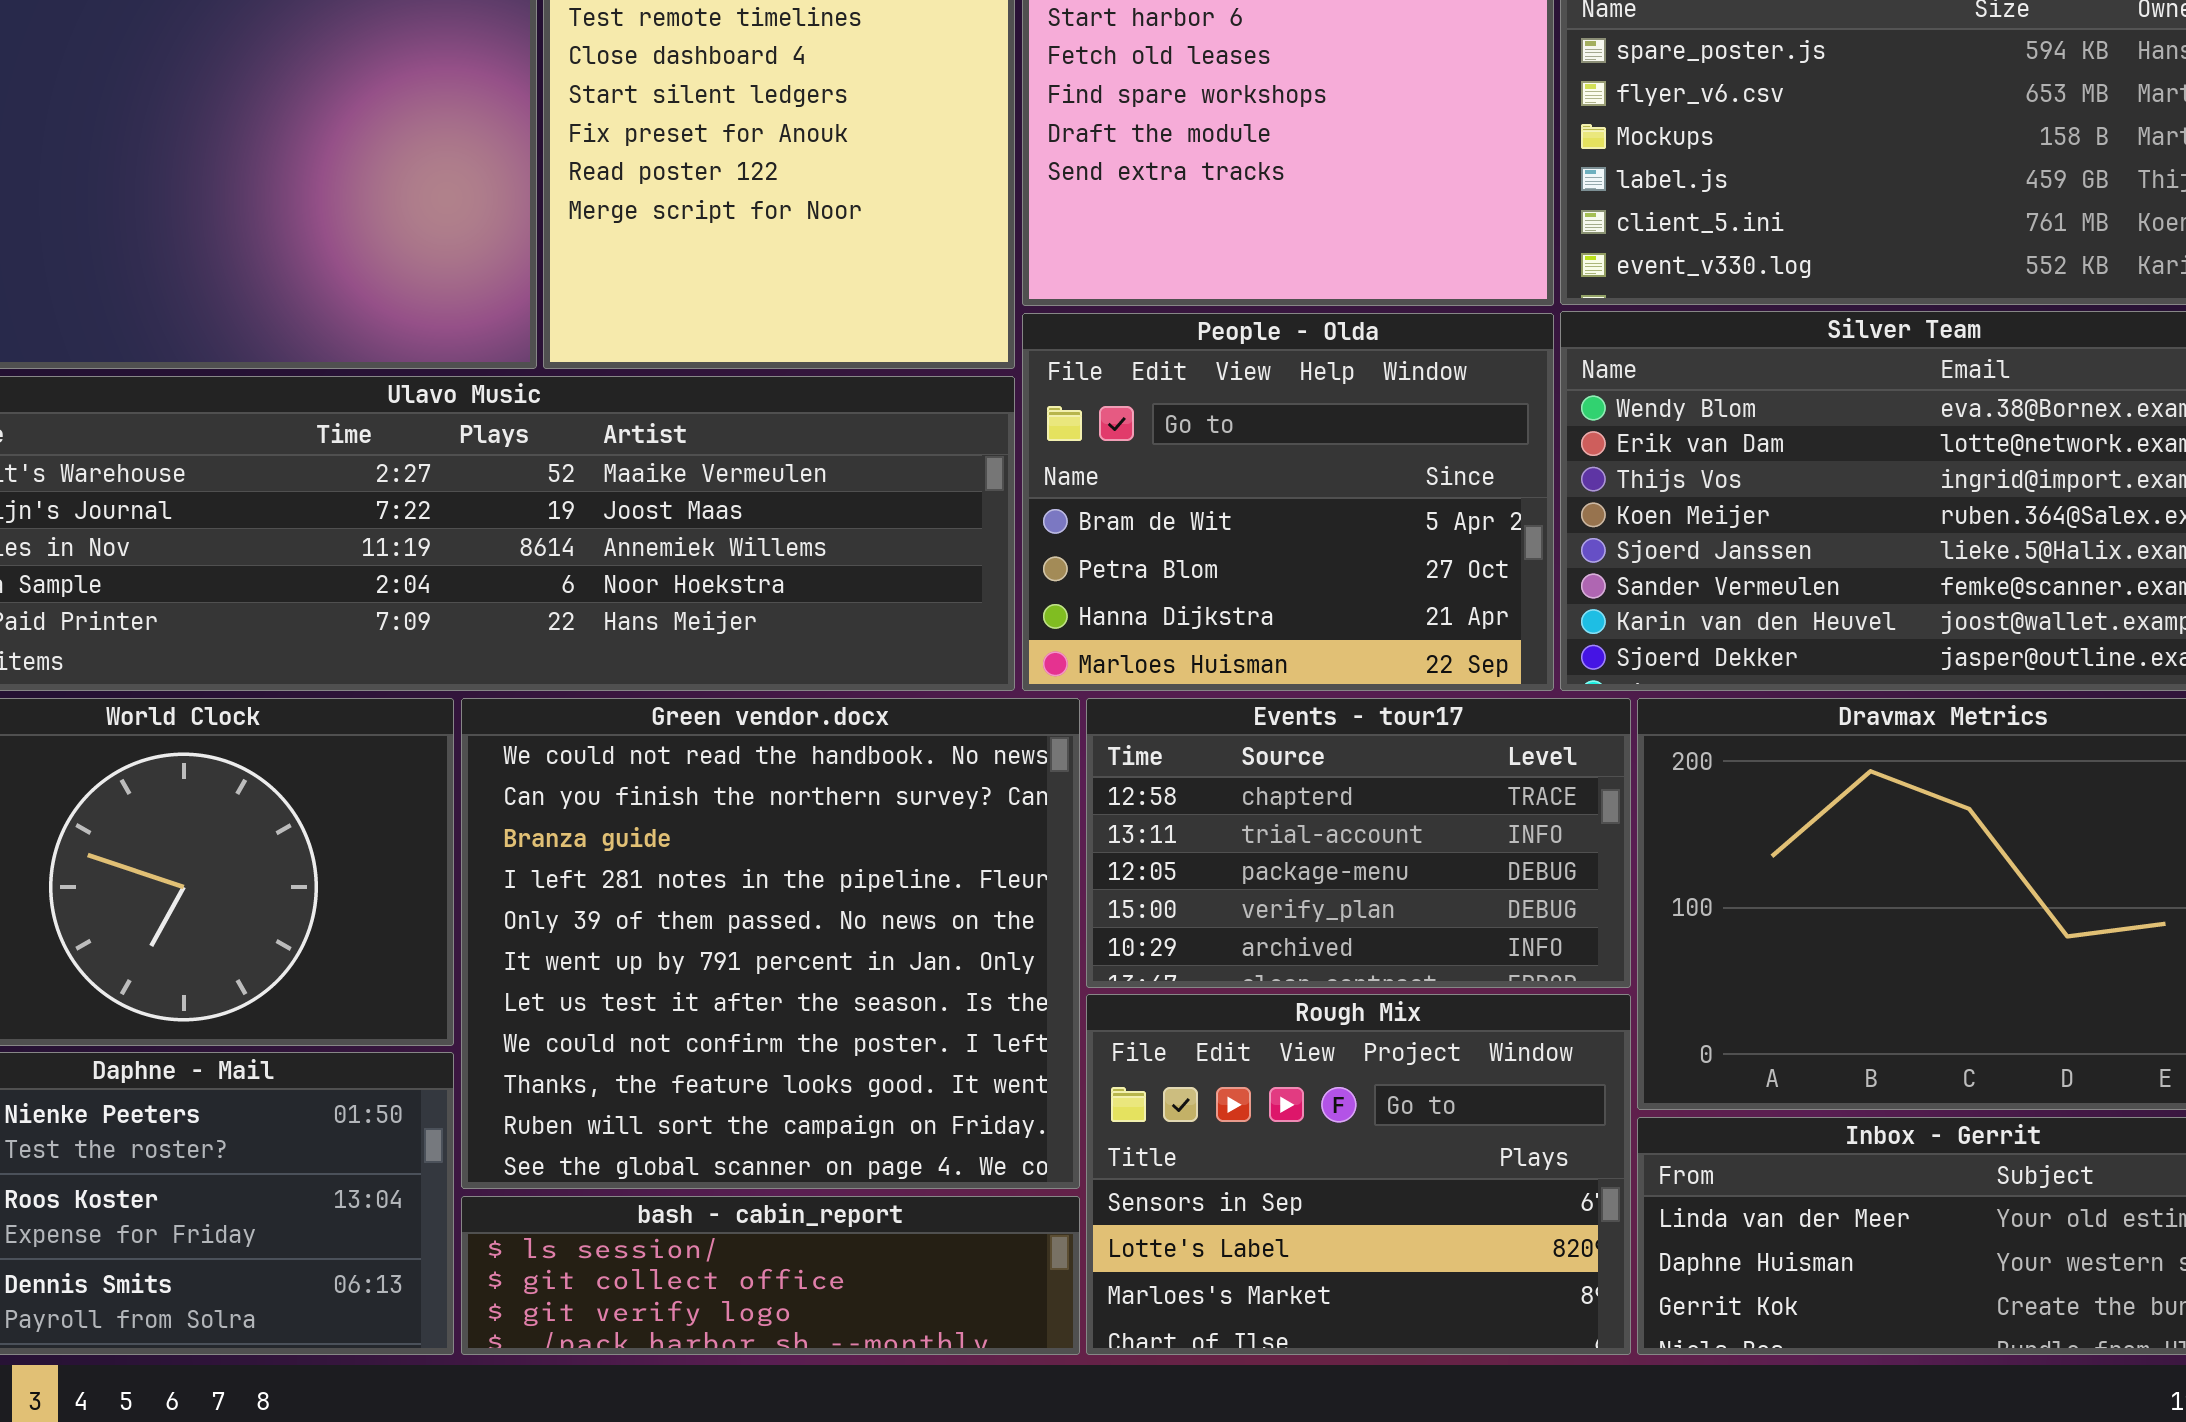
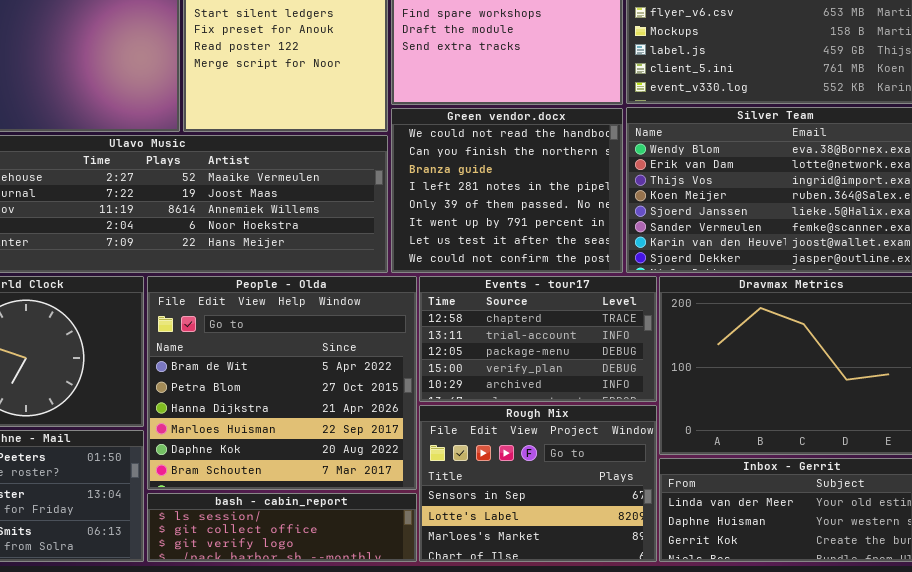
People - Olda: [1022,313,1554,691] -> [147,276,417,490], moved, resized
Green vendor.docx: [461,698,1080,1189] -> [391,108,623,273], moved, resized

